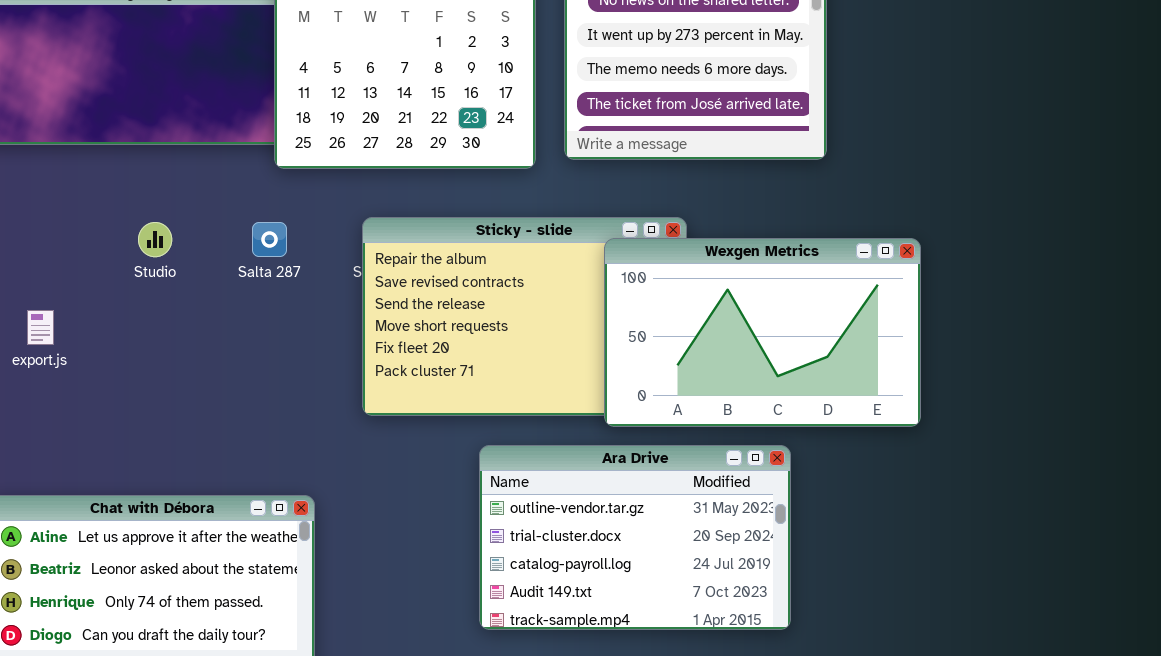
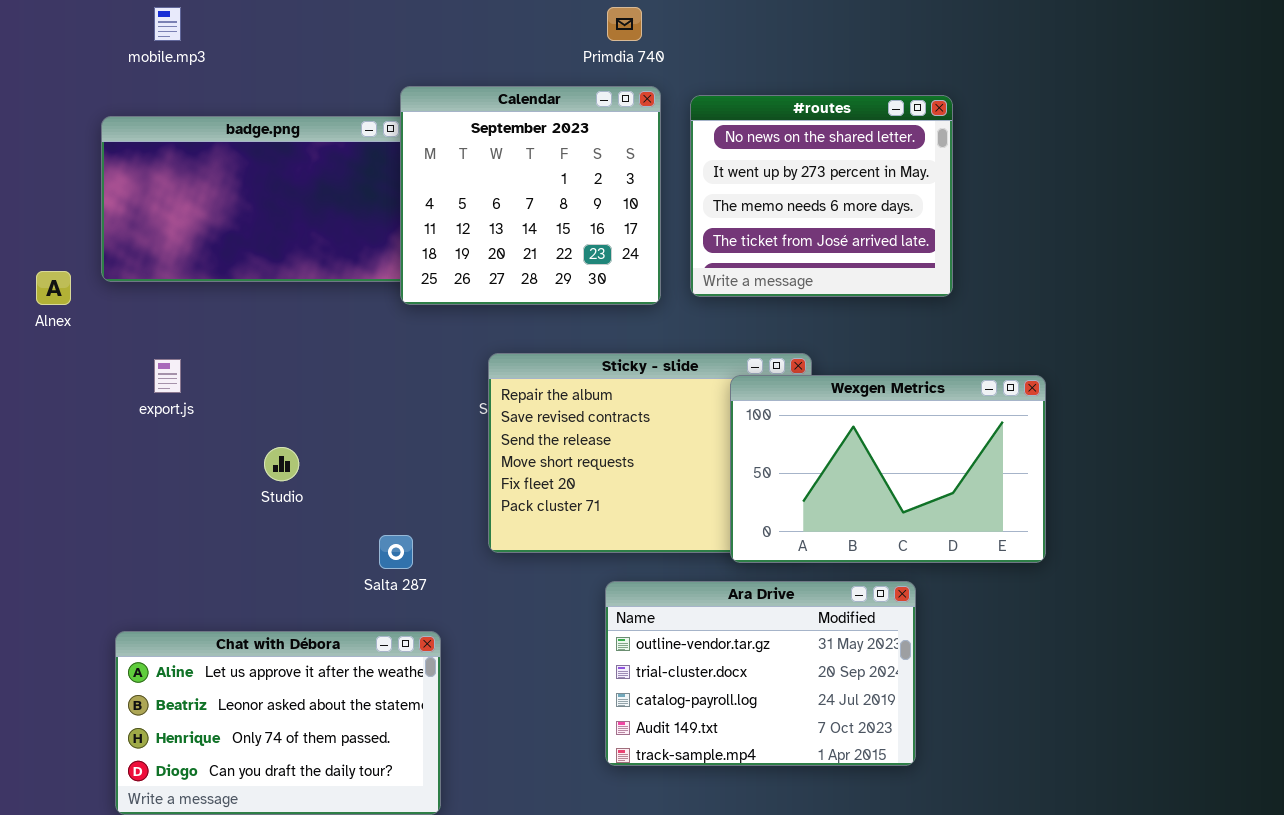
Studio: [138,222,172,257] -> [264,447,299,481], moved
Salta 287: [252,222,287,257] -> [379,535,413,569], moved
export.js: [27,310,54,345] -> [154,359,181,393], moved

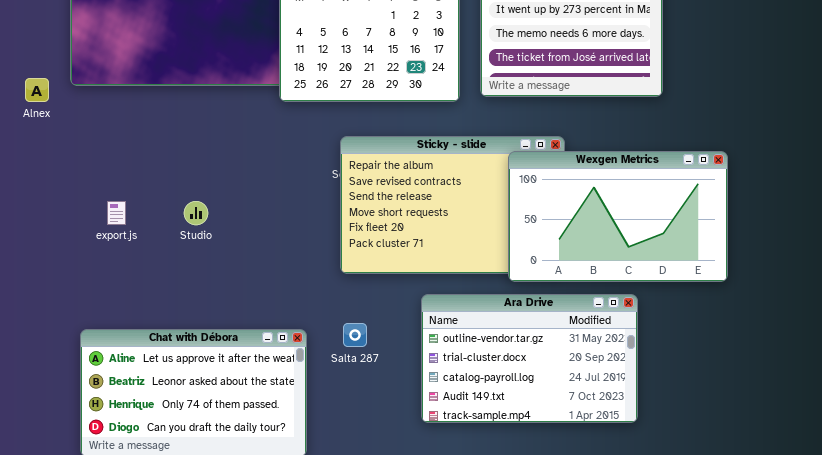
export.js: [154,359,181,393] -> [107,201,126,225], moved
Salta 287: [379,535,413,569] -> [343,323,367,347], moved

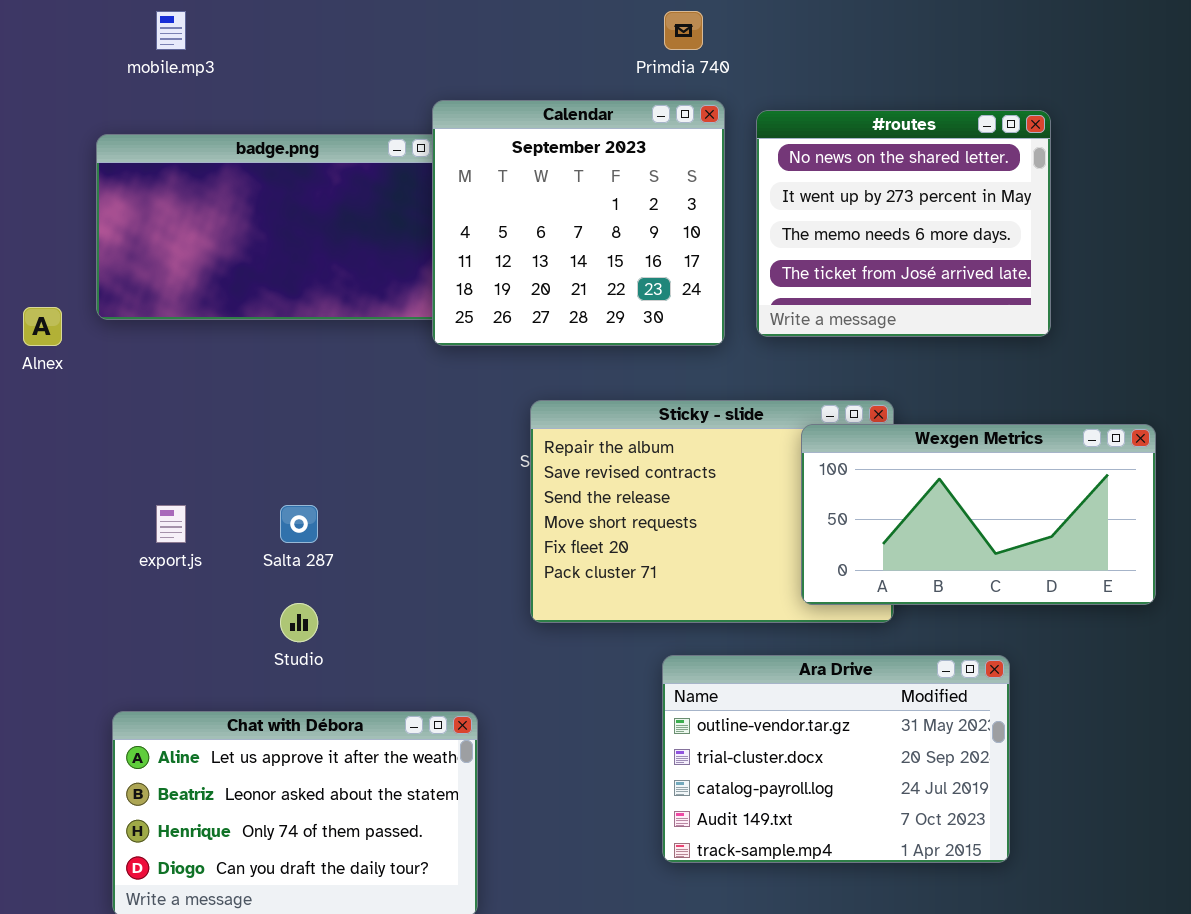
Wexgen Metrics: [508,151,728,282] -> [801,424,1156,605], resized
Studio: [184,201,208,225] -> [280,603,318,642], moved
Salta 287: [343,323,367,347] -> [280,505,318,543], moved

